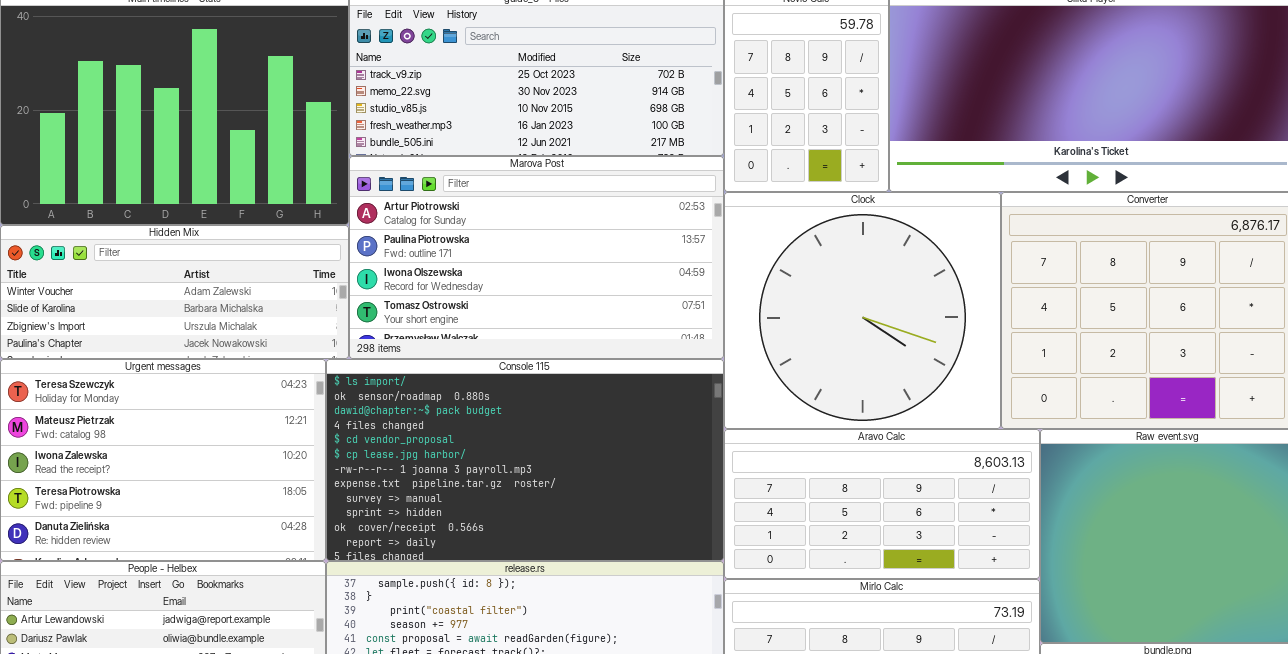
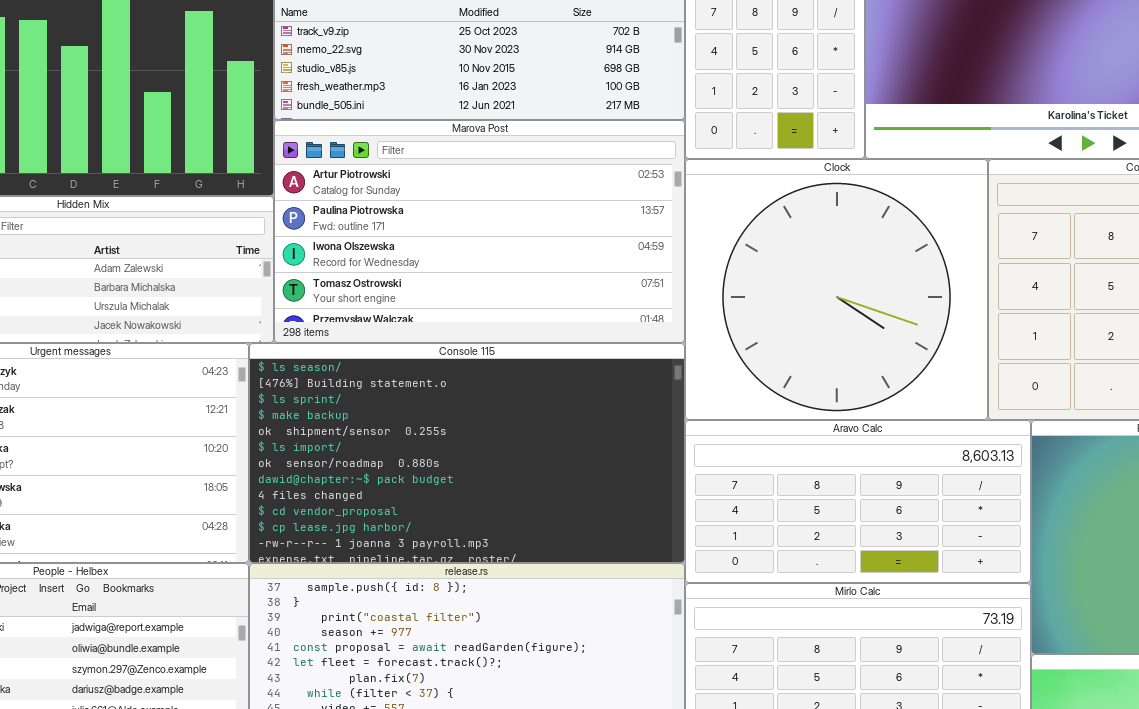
Console 115: [326,359,724,561] -> [249,343,685,563], scrolled up 5 rows

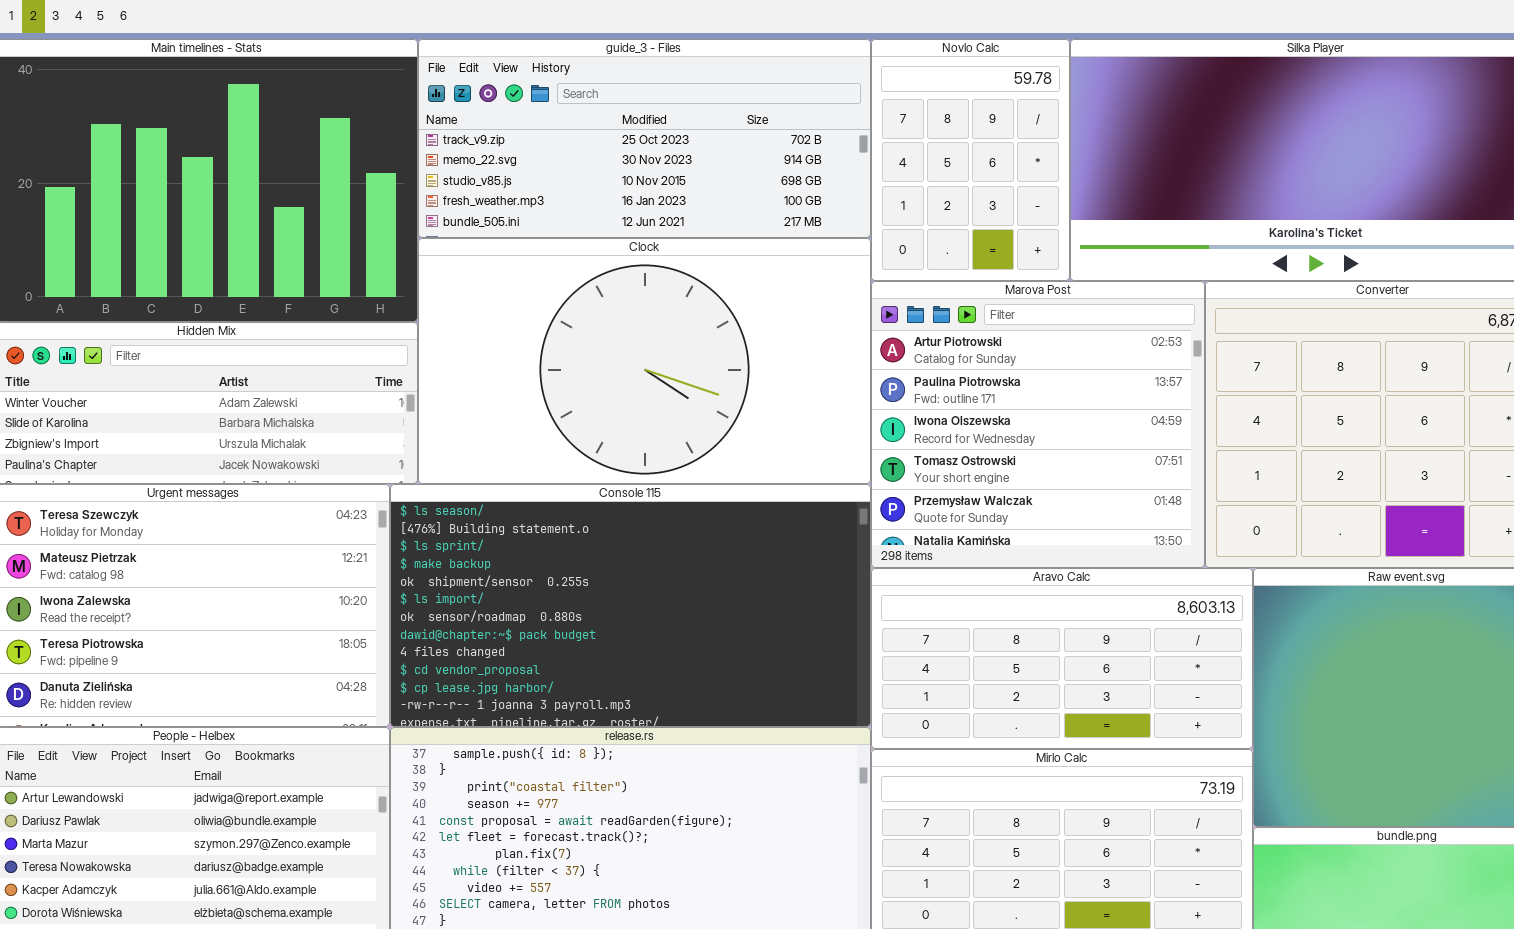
Marova Post: [274,120,685,343] -> [871,281,1205,568], moved, resized
Clock: [685,159,988,420] -> [418,238,871,484], moved, resized

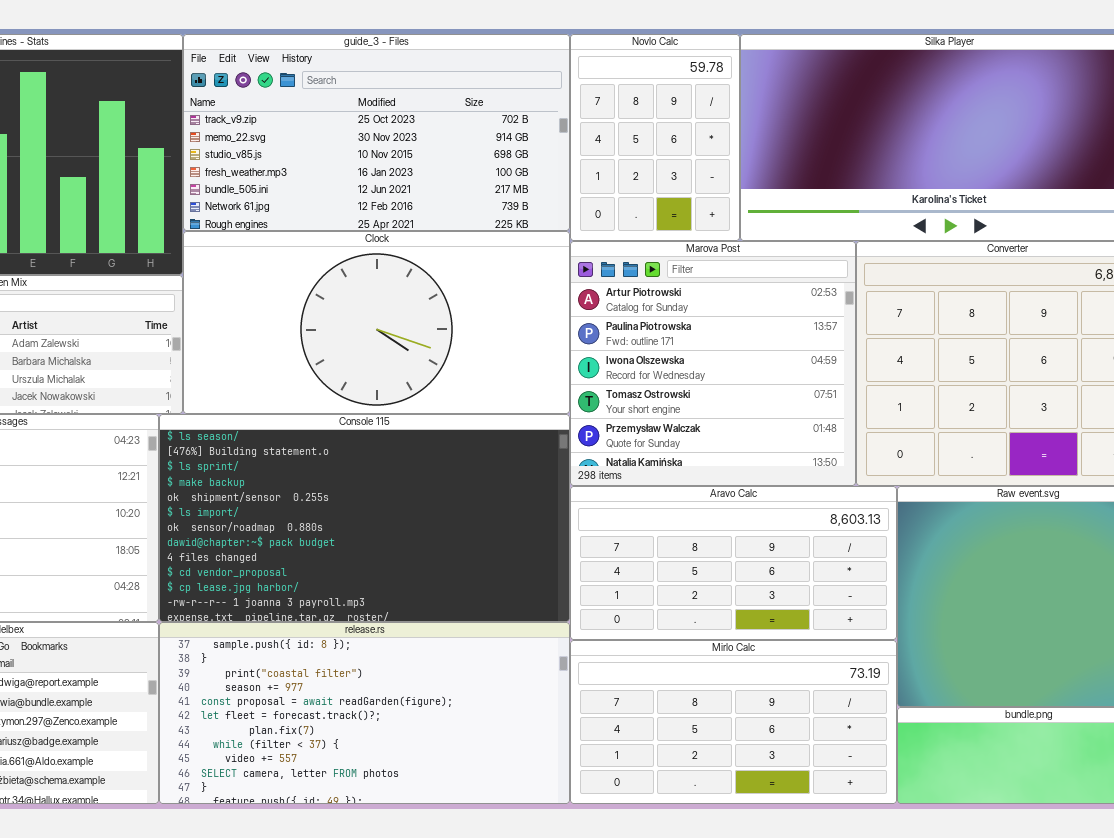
guide_3 - Files: [418,39,871,238] -> [183,34,570,231], resized
Clock: [418,238,871,484] -> [183,231,570,414], resized

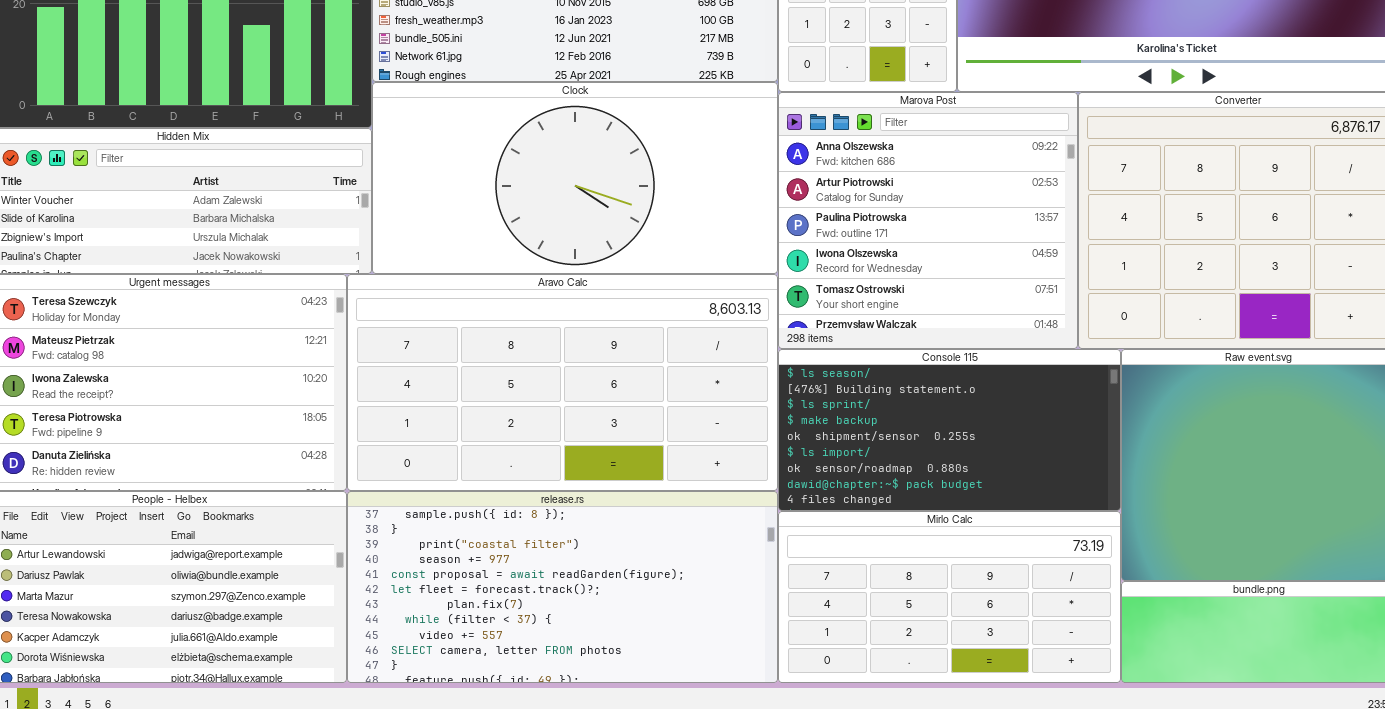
Marova Post: [570,241,856,486] -> [778,92,1078,349], scrolled up 1 row
Console 115: [159,414,570,622] -> [778,349,1121,511], moved, resized
Aravo Calc: [570,486,897,640] -> [347,274,778,491], moved, resized

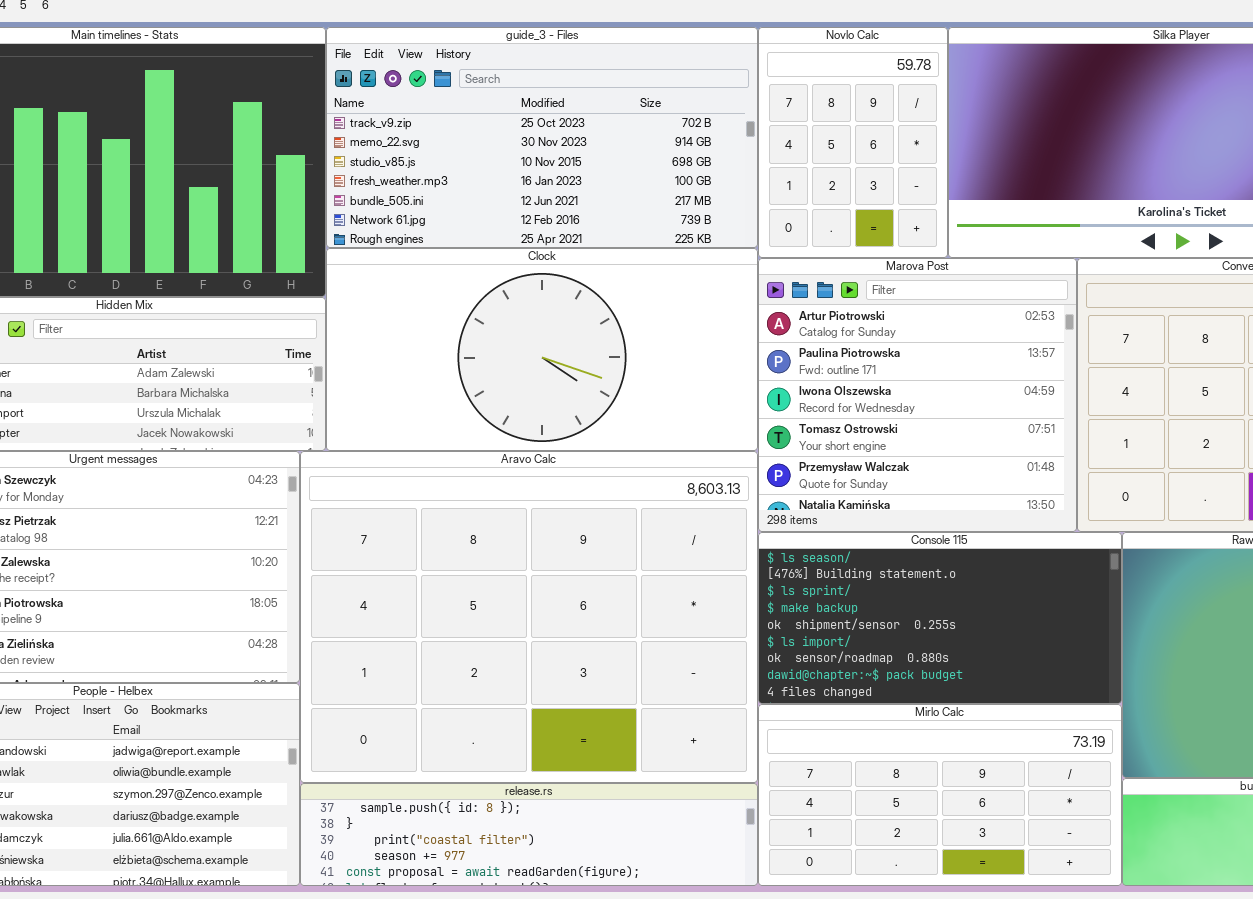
Marova Post: [778,92,1078,349] -> [758,258,1077,532], scrolled down 1 row
Aravo Calc: [347,274,778,491] -> [300,451,758,783], resized
release.rs: [347,491,778,683] -> [300,783,758,886], resized

